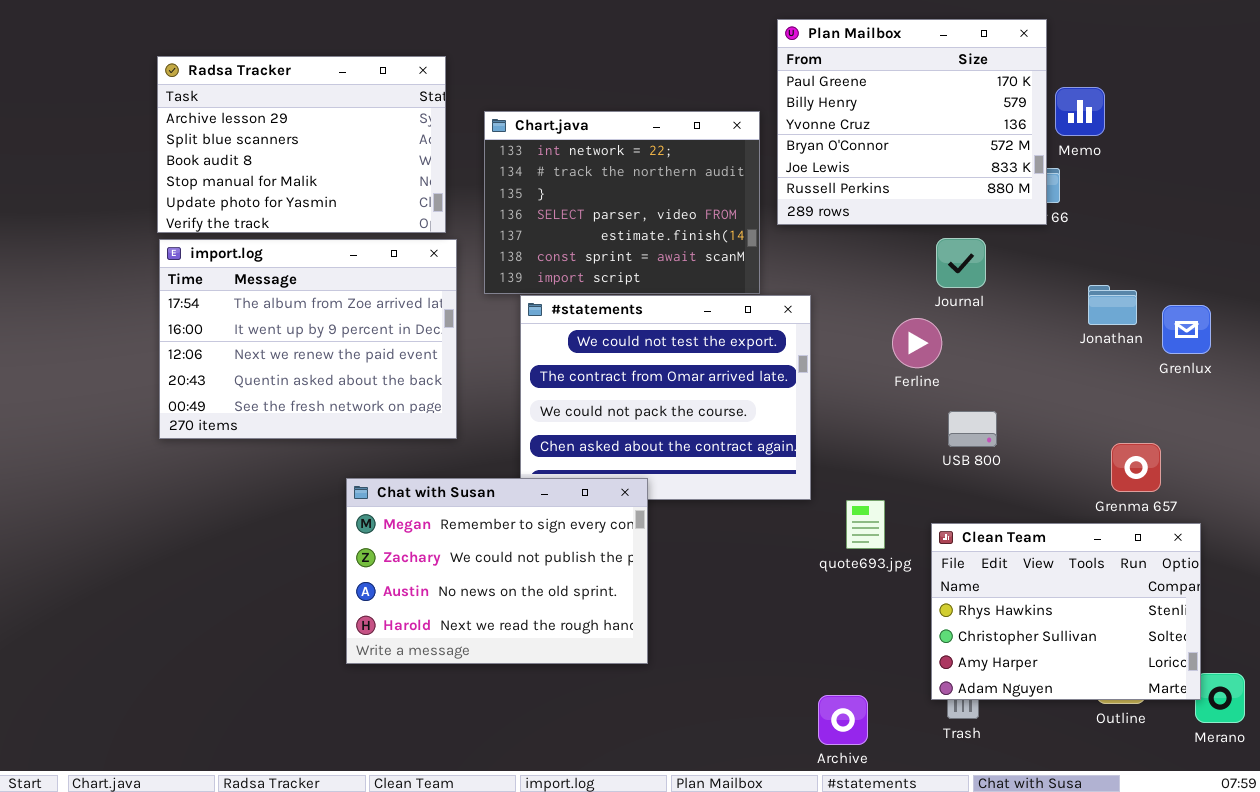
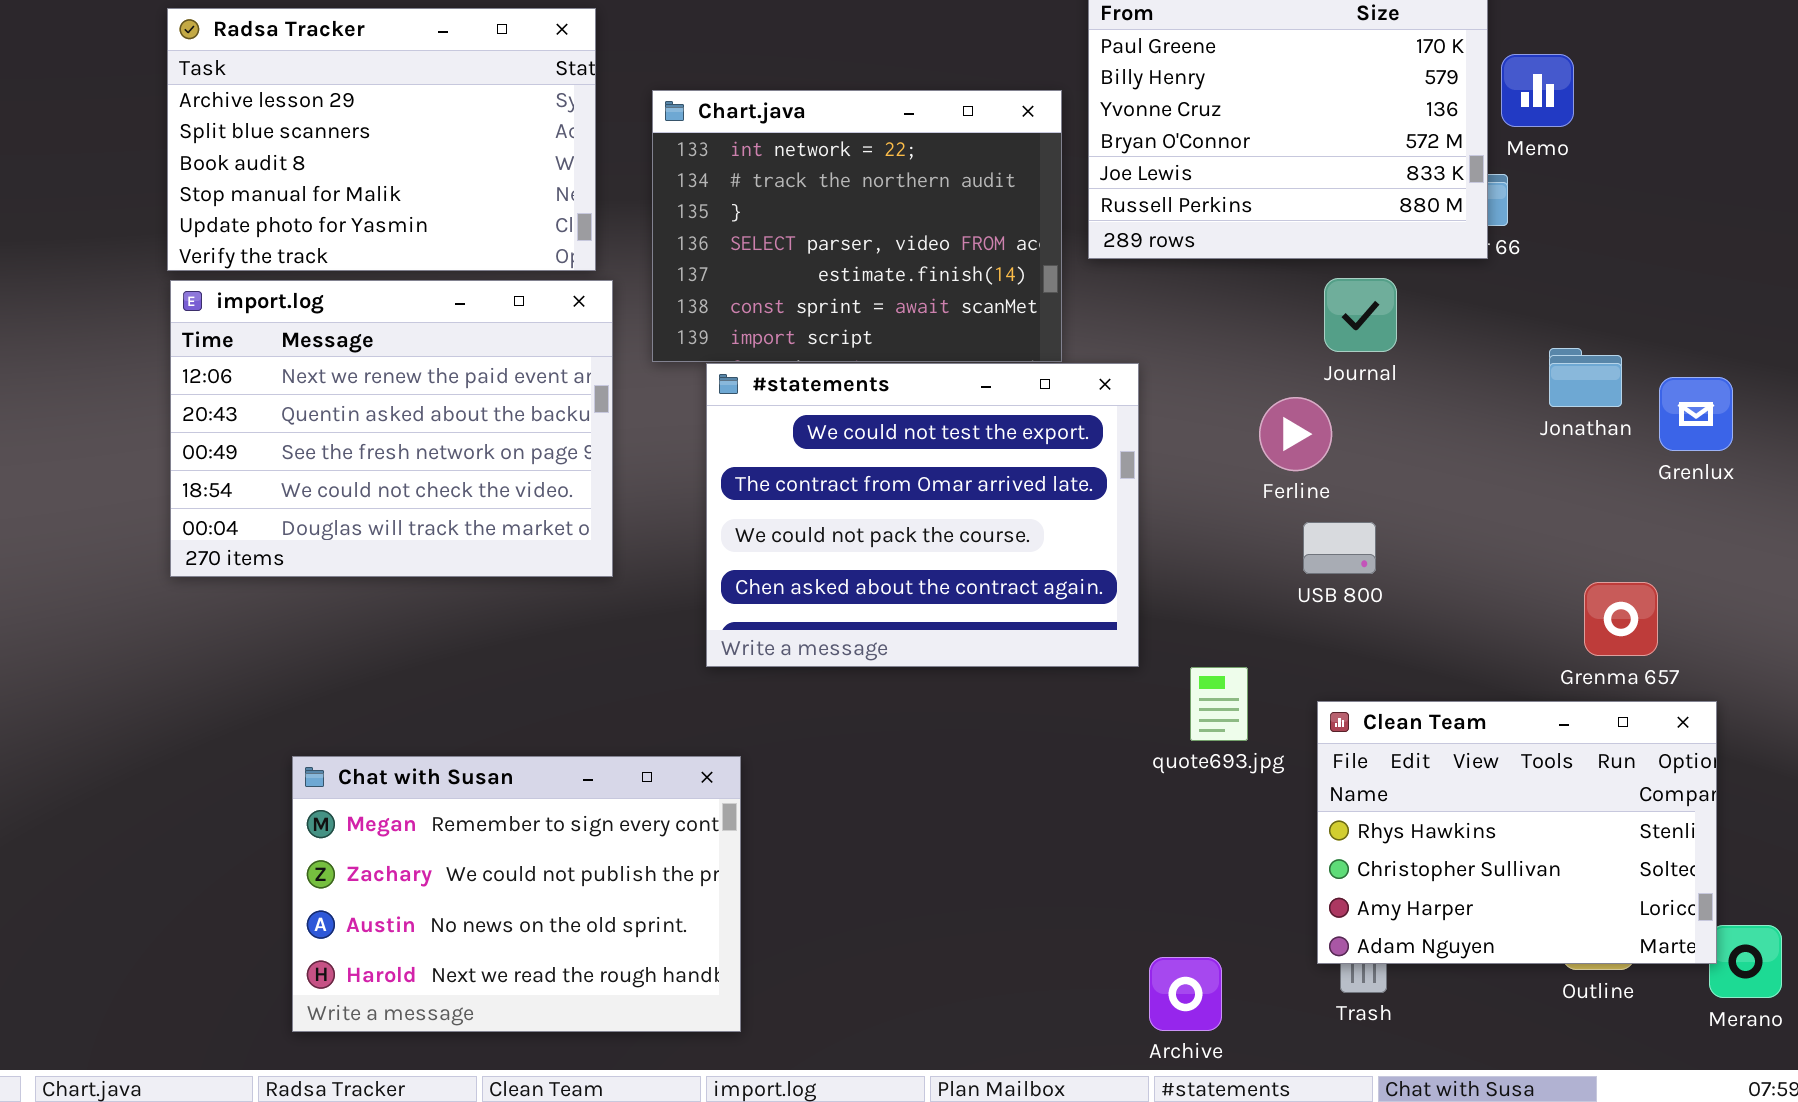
import.log: [159,239,457,439] -> [170,280,613,577], scrolled down 2 rows
USB 800: [948,411,997,447] -> [1303,522,1376,574], moved
Chat with Susan: [346,478,648,664] -> [292,756,741,1032], moved

